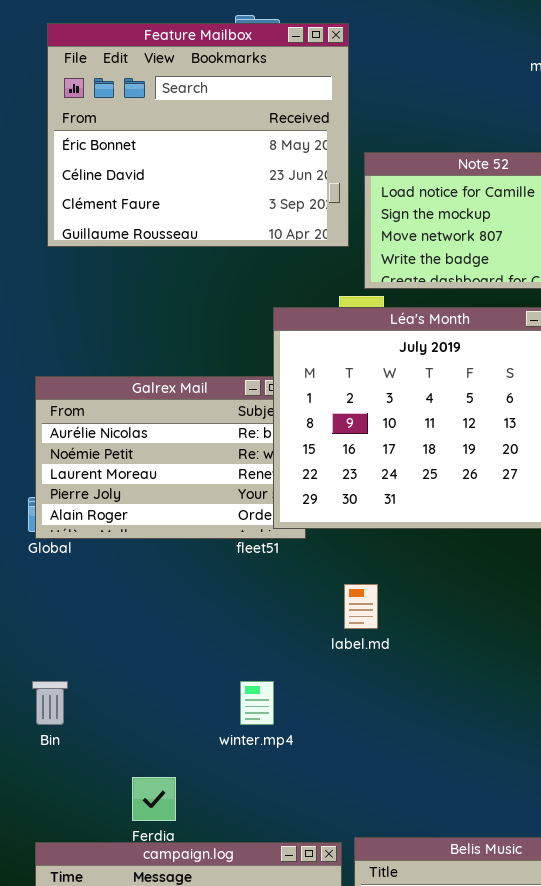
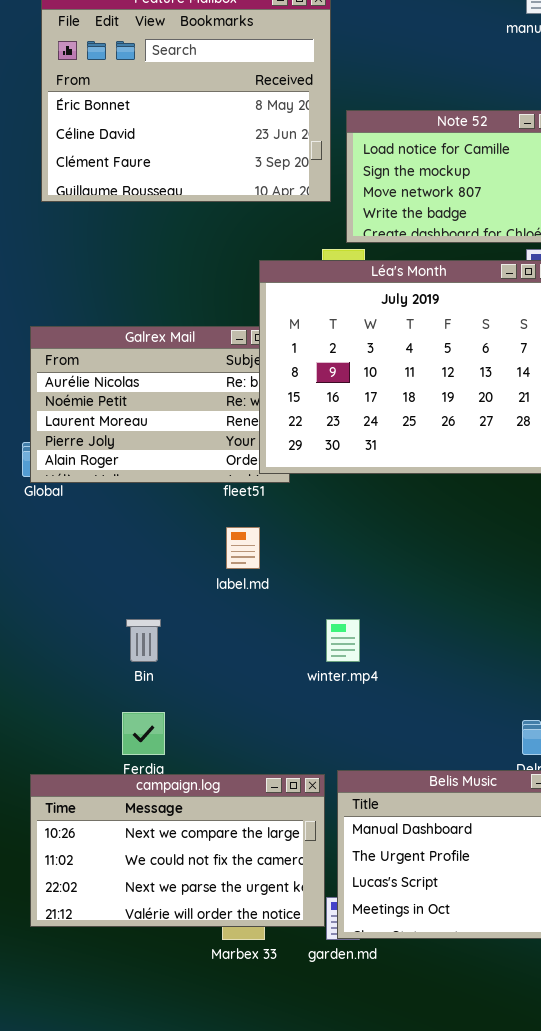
label.md: [344,584,378,629] -> [226,527,260,569], moved
Bin: [32,681,68,725] -> [126,619,161,662], moved
winter.mp4: [240,681,274,725] -> [326,619,360,662], moved

